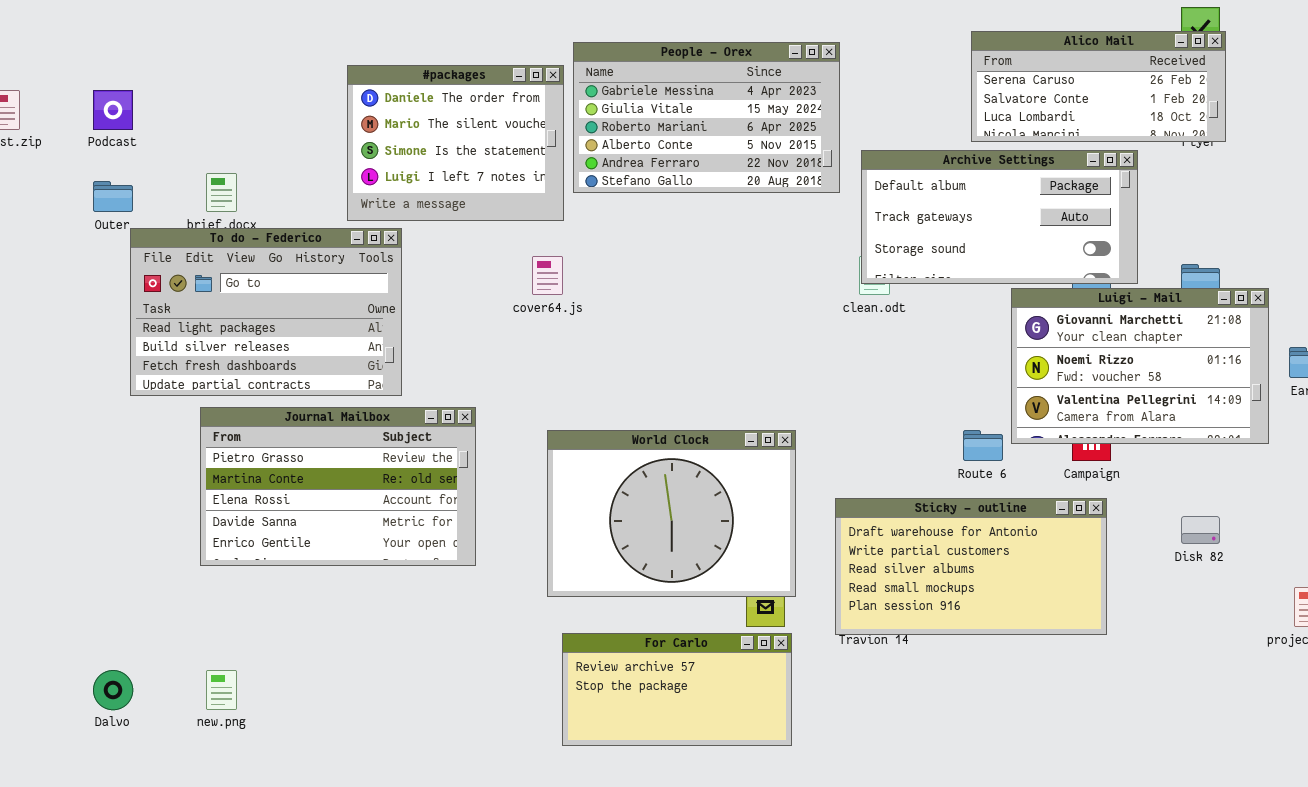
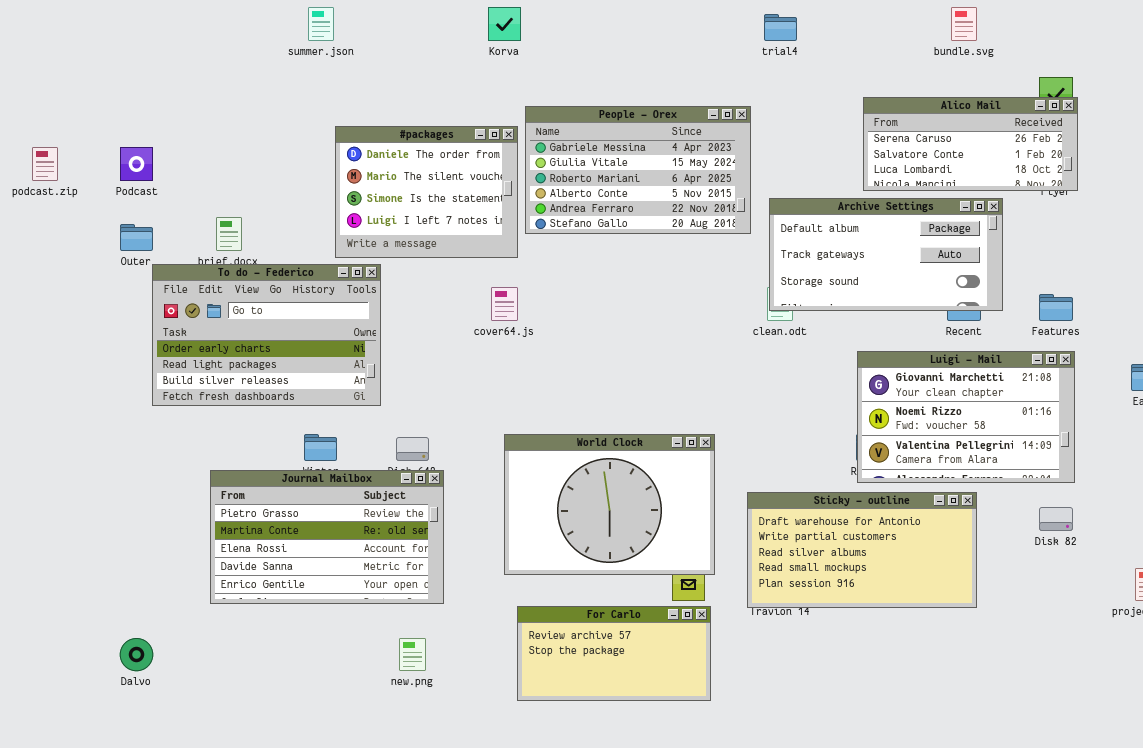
To do - Federico: [130,228,402,396] -> [152,264,381,406], scrolled up 1 row
Luigi - Mail: [1011,288,1269,444] -> [857,351,1075,483], moved
Journal Mailbox: [200,407,476,566] -> [210,470,444,604], moved
new.png: [206,670,237,710] -> [399,638,426,671], moved

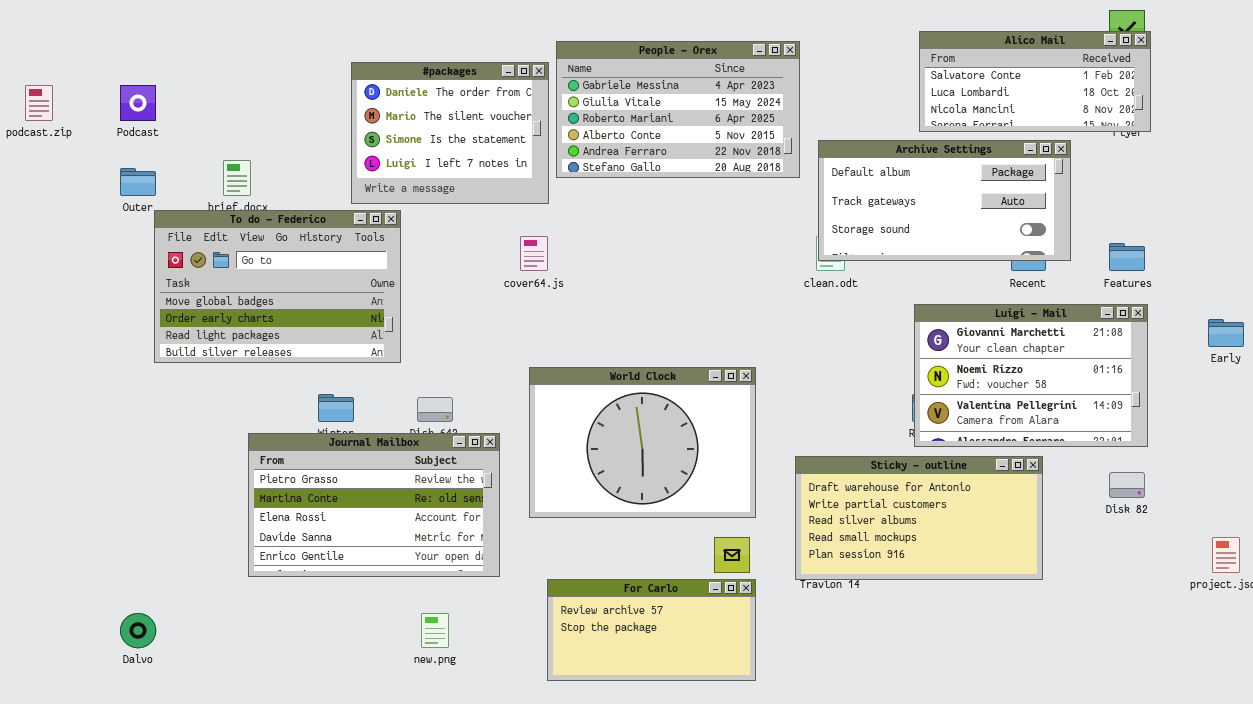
Alico Mail: [863,97,1078,191] -> [919,31,1151,132], scrolled down 1 row
To do - Federico: [152,264,381,406] -> [154,210,401,363], scrolled up 1 row
World Clock: [504,434,715,575] -> [529,367,756,518], moved
Journal Mailbox: [210,470,444,604] -> [248,433,500,577], moved

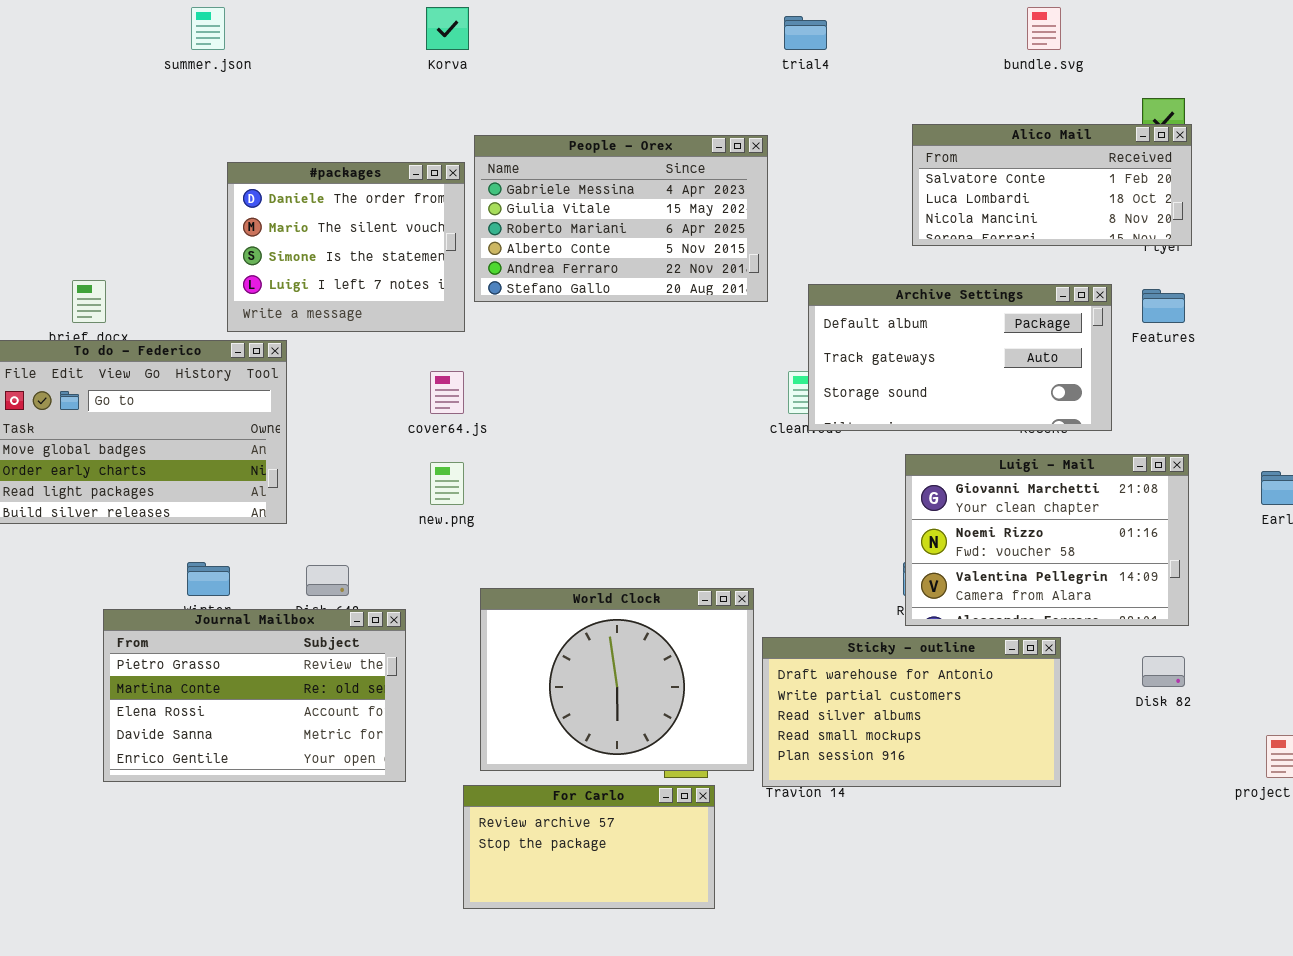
Archive Settings: [818,140,1071,261] -> [808,284,1112,431], moved
Features: [1109,243,1145,271] -> [1142,289,1185,323], moved
World Clock: [529,367,756,518] -> [480,588,754,771], moved
new.png: [421,613,449,648] -> [430,462,464,505], moved

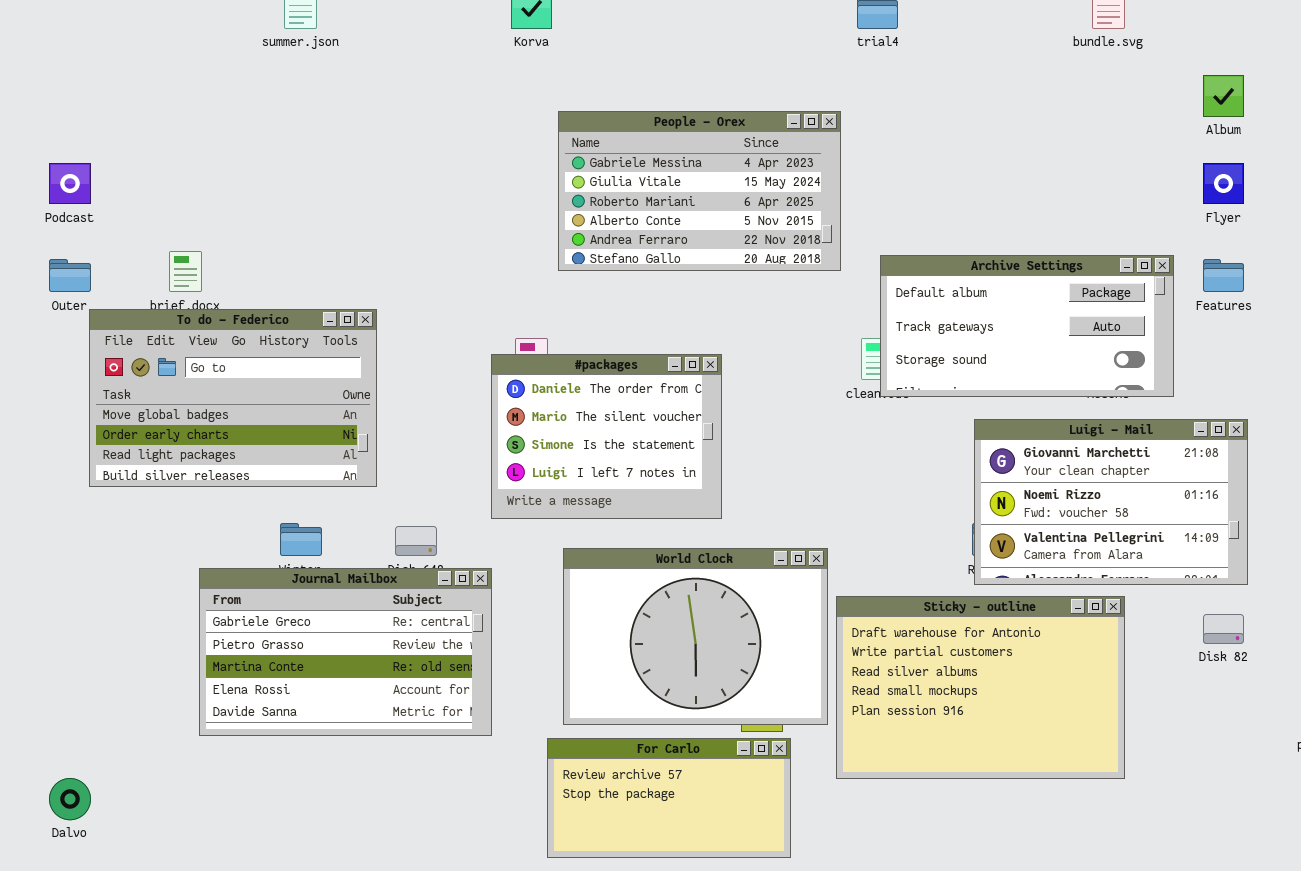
Alico Mail: [912,124,1192,246] -> none, closed
#packages: [227,162,465,332] -> [491,354,722,519], moved
Journal Mailbox: [103,609,406,782] -> [199,568,492,736], scrolled up 1 row
Sticky - outline: [762,637,1061,787] -> [836,596,1125,779], resized

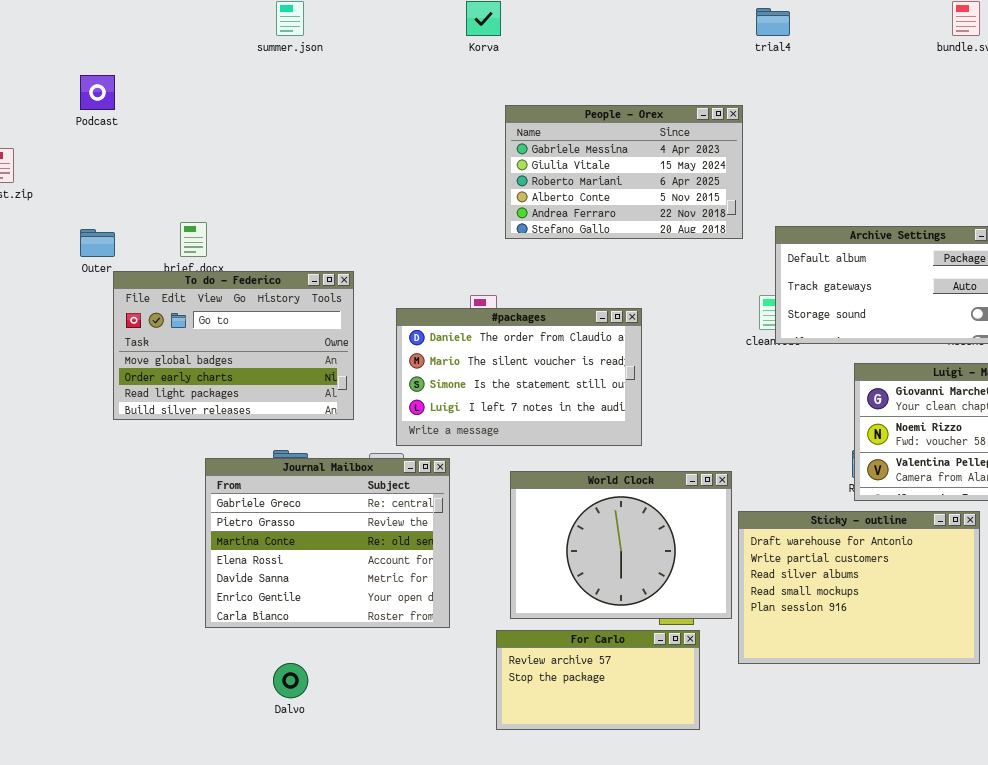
Podcast: [49,163,91,204] -> [80,75,115,110], moved
#packages: [491,354,722,519] -> [396,308,642,446], resized
Journal Mailbox: [199,568,492,736] -> [205,458,450,628], resized
Dalvo: [49,778,91,820] -> [273,663,308,698], moved

